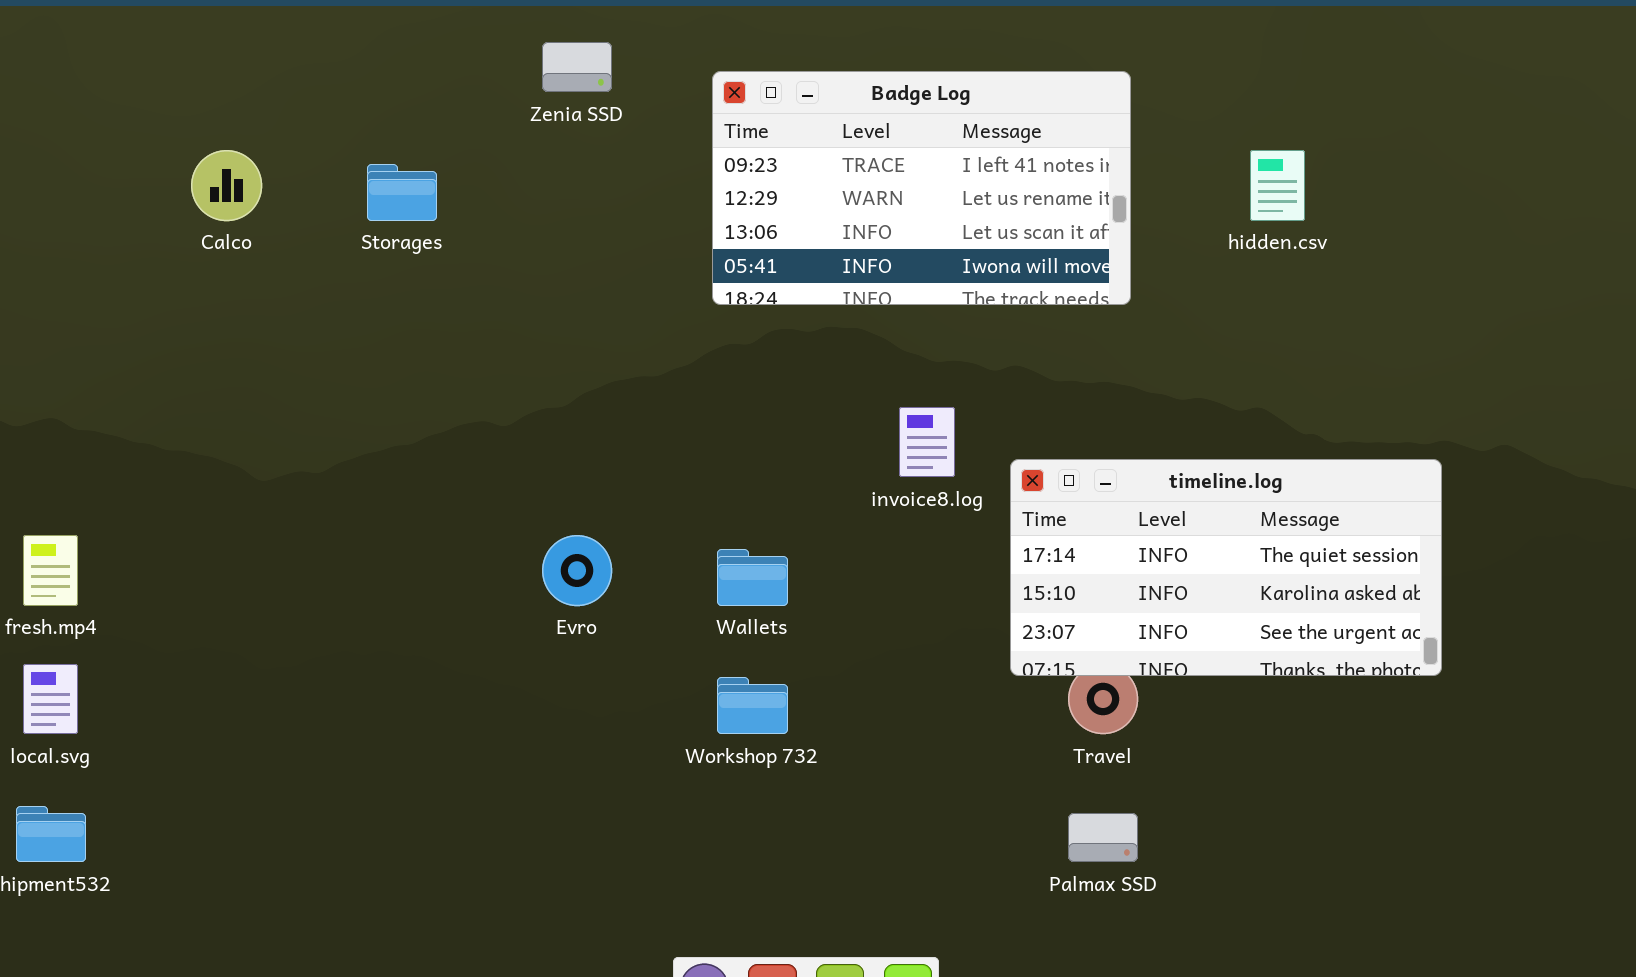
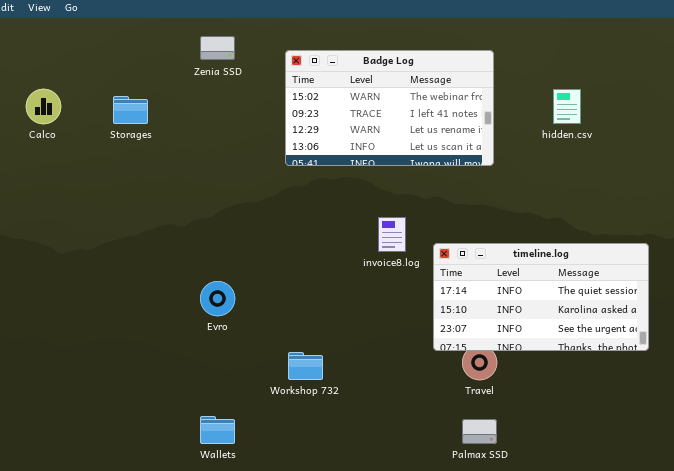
Badge Log: [712,71,1131,305] -> [285,50,494,166], scrolled up 1 row
Wallets: [717,549,788,606] -> [200,416,235,444], moved

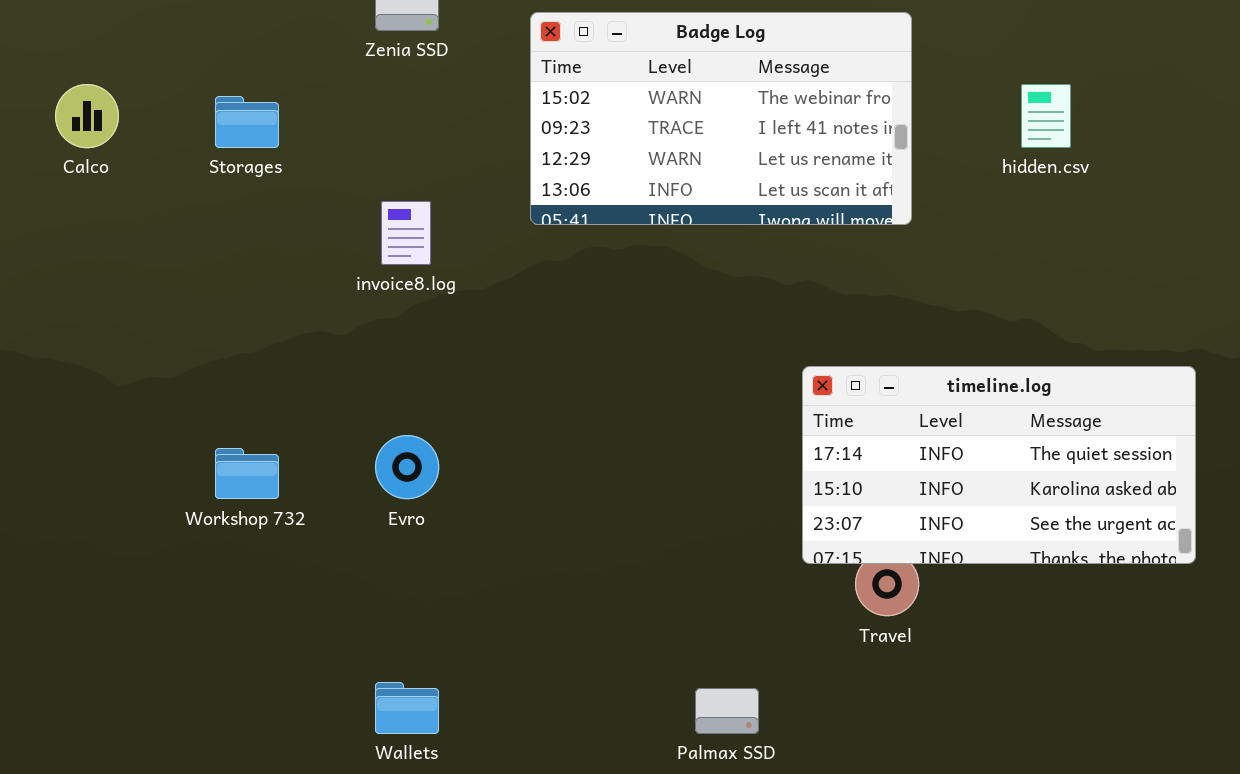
invoice8.log: [378,217,406,252] -> [381,201,431,265], moved
Workshop 732: [288,352,323,380] -> [215,448,279,499], moved
Palmax SSD: [462,419,497,444] -> [695,688,759,734], moved

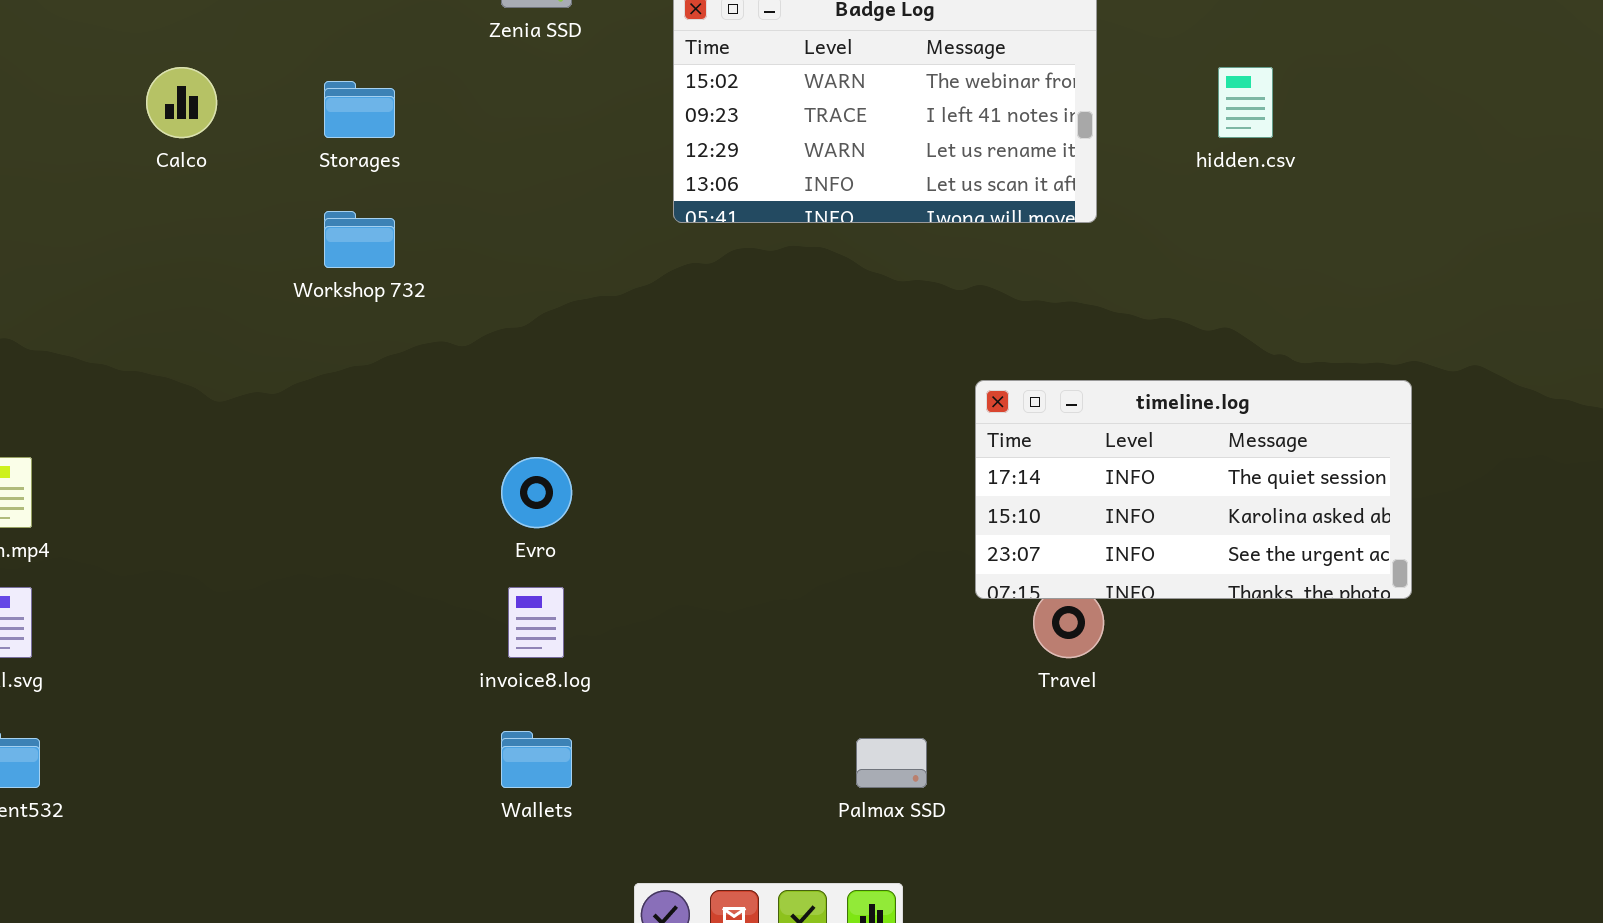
invoice8.log: [381,201,431,265] -> [508,587,564,658], moved
Workshop 732: [215,448,279,499] -> [324,211,395,268], moved

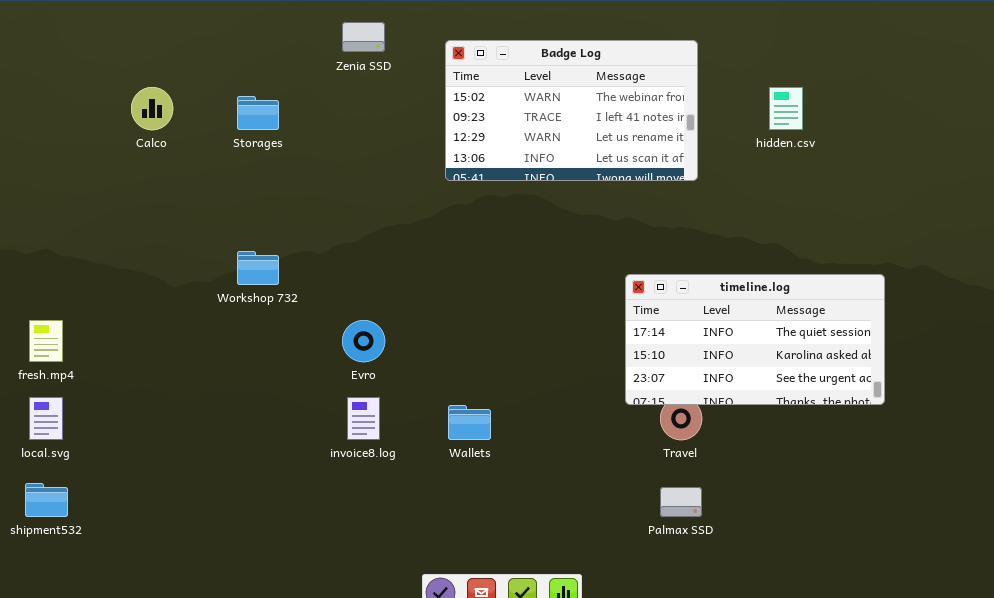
Workshop 732: [324,211,395,268] -> [237,251,279,285], moved
Wallets: [501,731,572,788] -> [448,405,491,440], moved
Palmax SSD: [856,738,927,788] -> [660,487,702,517], moved

